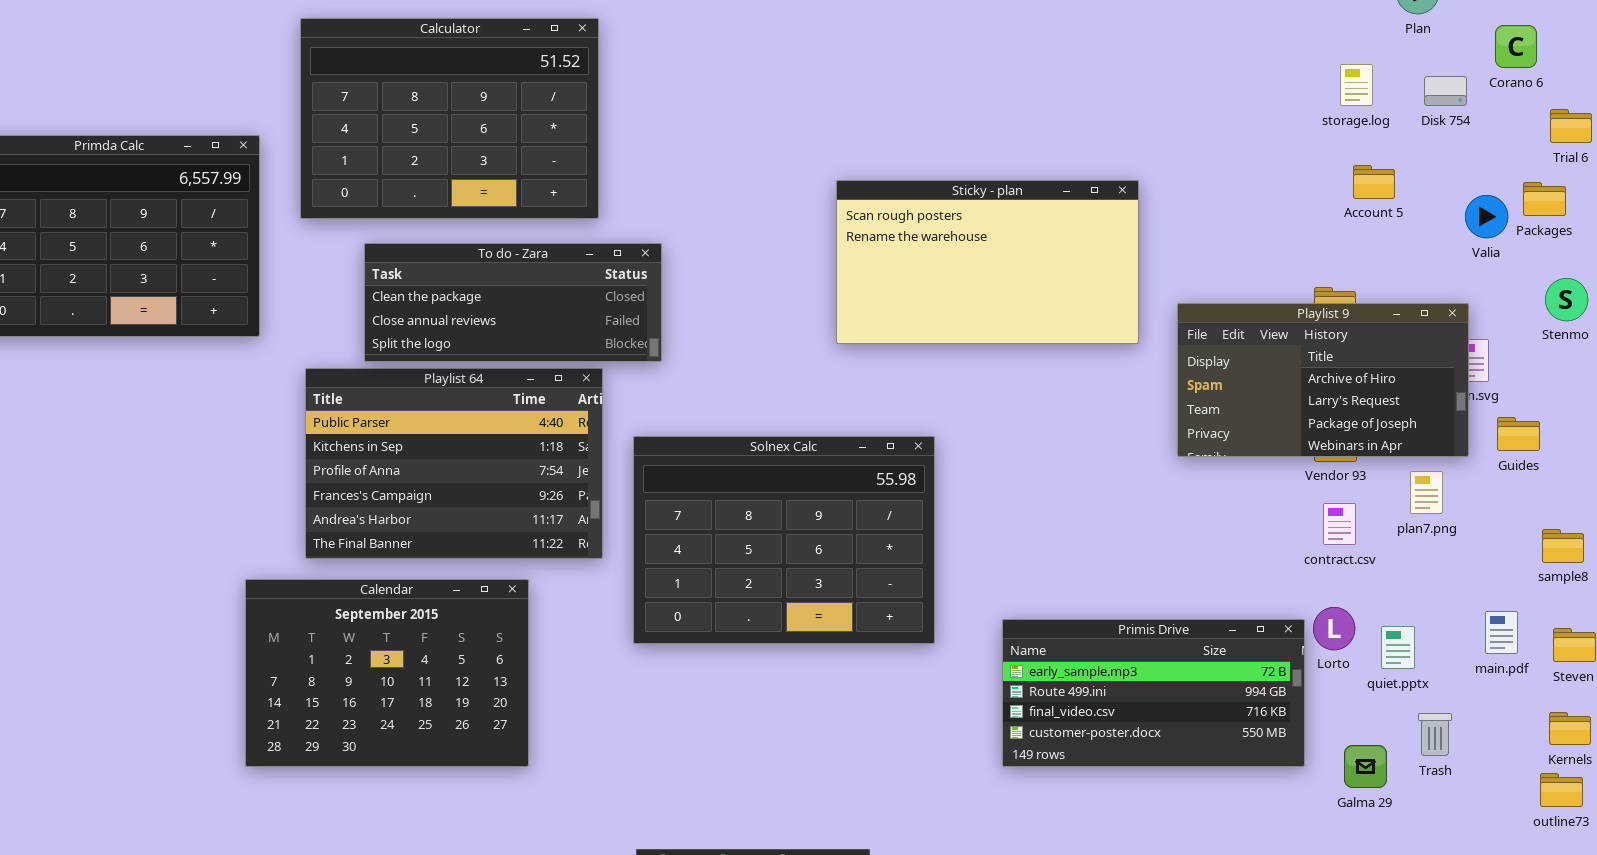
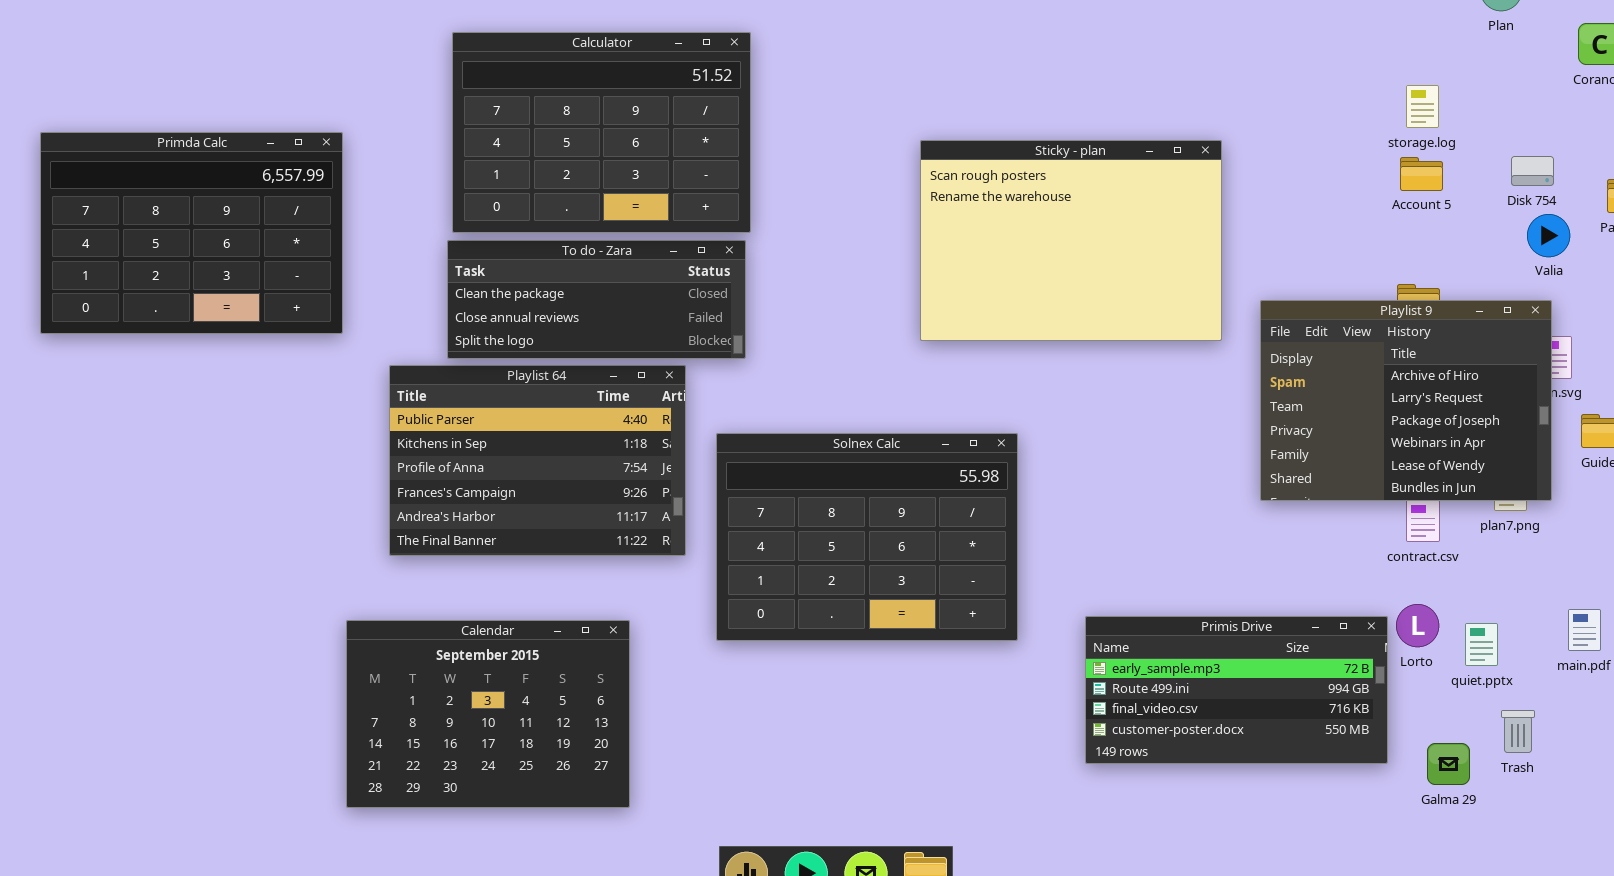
Calculator: [300,18,599,219] -> [452,32,751,233], moved
storage.log: [1340,64,1373,106] -> [1406,85,1439,128], moved
Disk 754: [1424,76,1467,106] -> [1511,156,1554,186], moved
Account 5: [1353,165,1395,199] -> [1400,157,1443,191], moved
Sticky - plan: [836,180,1139,344] -> [920,140,1222,341], resized
Valia: [1465,195,1508,238] -> [1527,214,1570,257], moved
Playlist 9: [1177,303,1469,457] -> [1260,300,1552,501], resized
Calendar: [245,579,529,767] -> [346,620,630,808], moved

